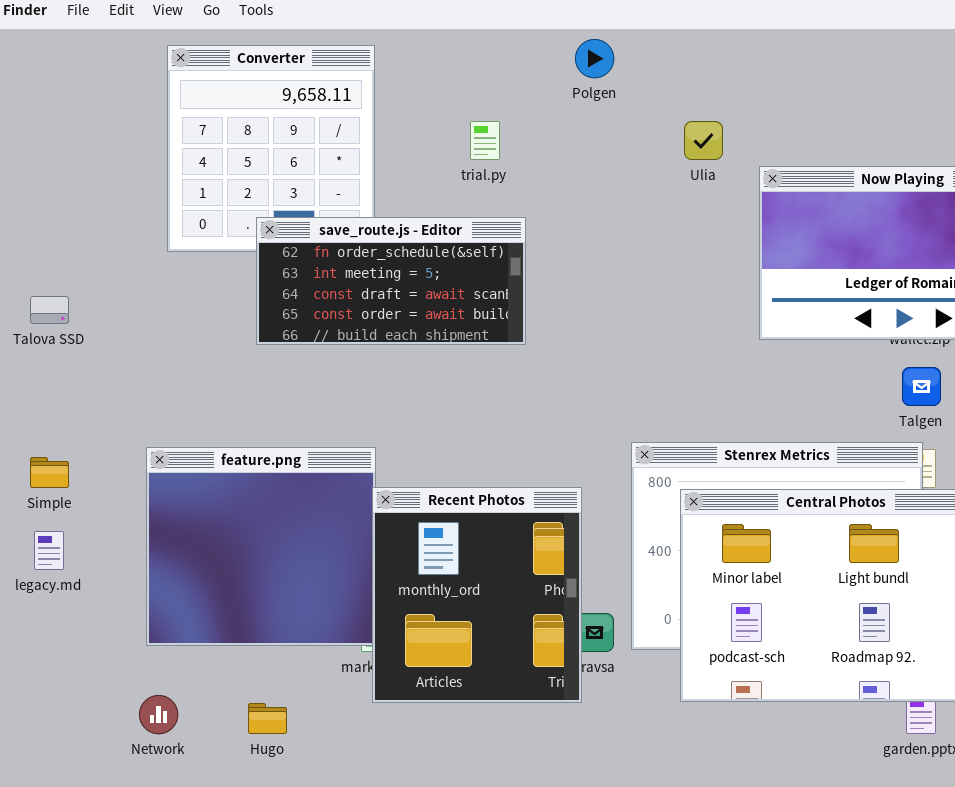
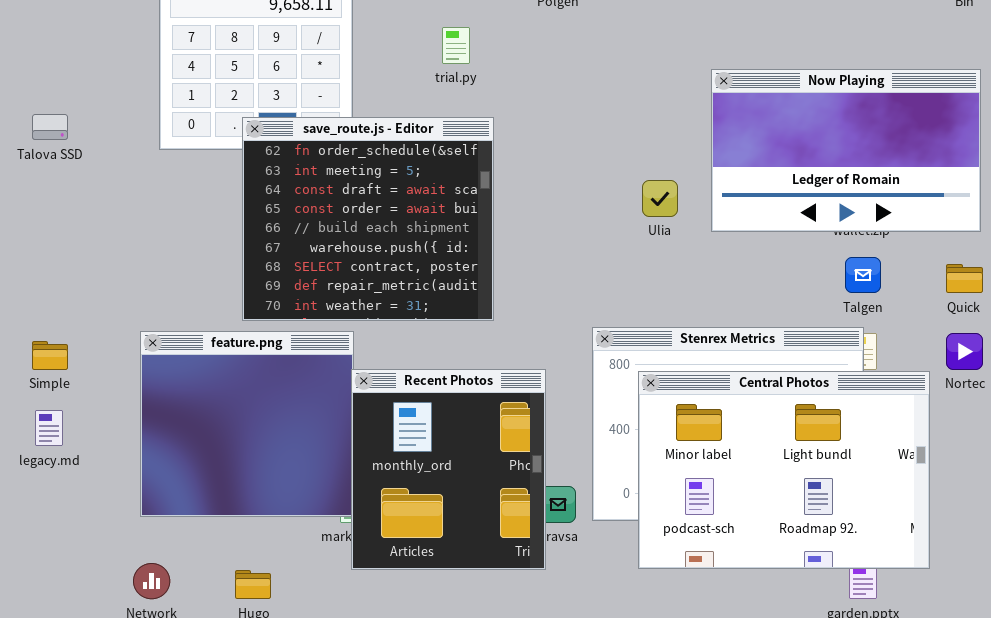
Ulia: [684,121,723,160] -> [642,180,678,217], moved
save_route.js - Editor: [256,217,526,345] -> [242,117,494,321], resized
Talova SSD: [30,296,69,324] -> [32,114,68,140], moved

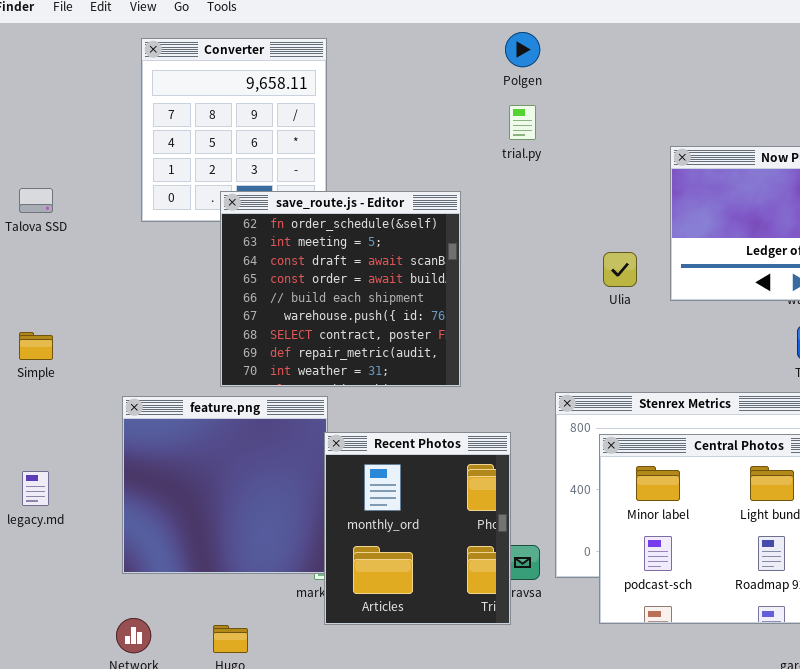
trial.py: [442,27,470,64] -> [509,105,536,140], moved
Simple: [32,341,68,370] -> [19,332,53,360], moved

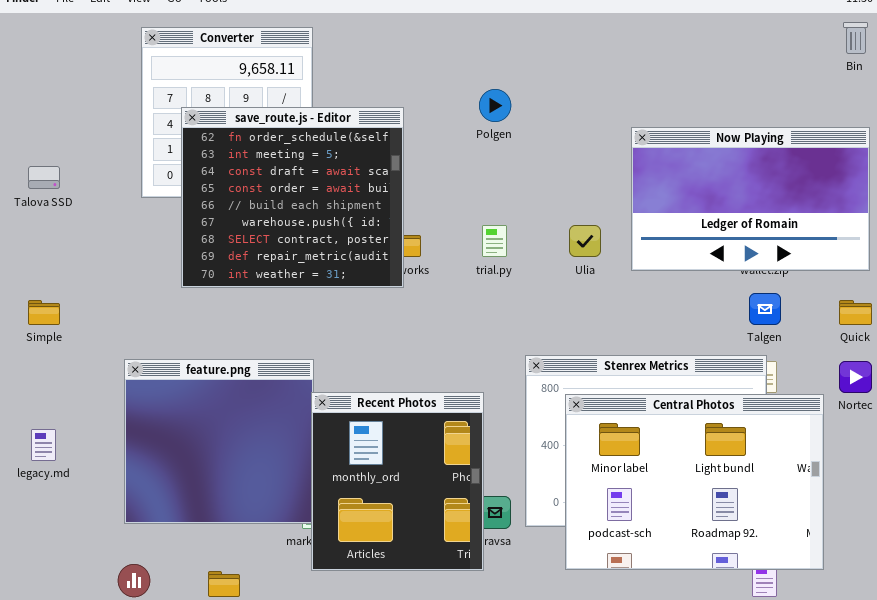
Polgen: [505,32,540,67] -> [479,89,511,122], moved
trial.py: [509,105,536,140] -> [482,225,507,257], moved
save_route.js - Editor: [220,191,461,387] -> [181,107,404,288], moved

